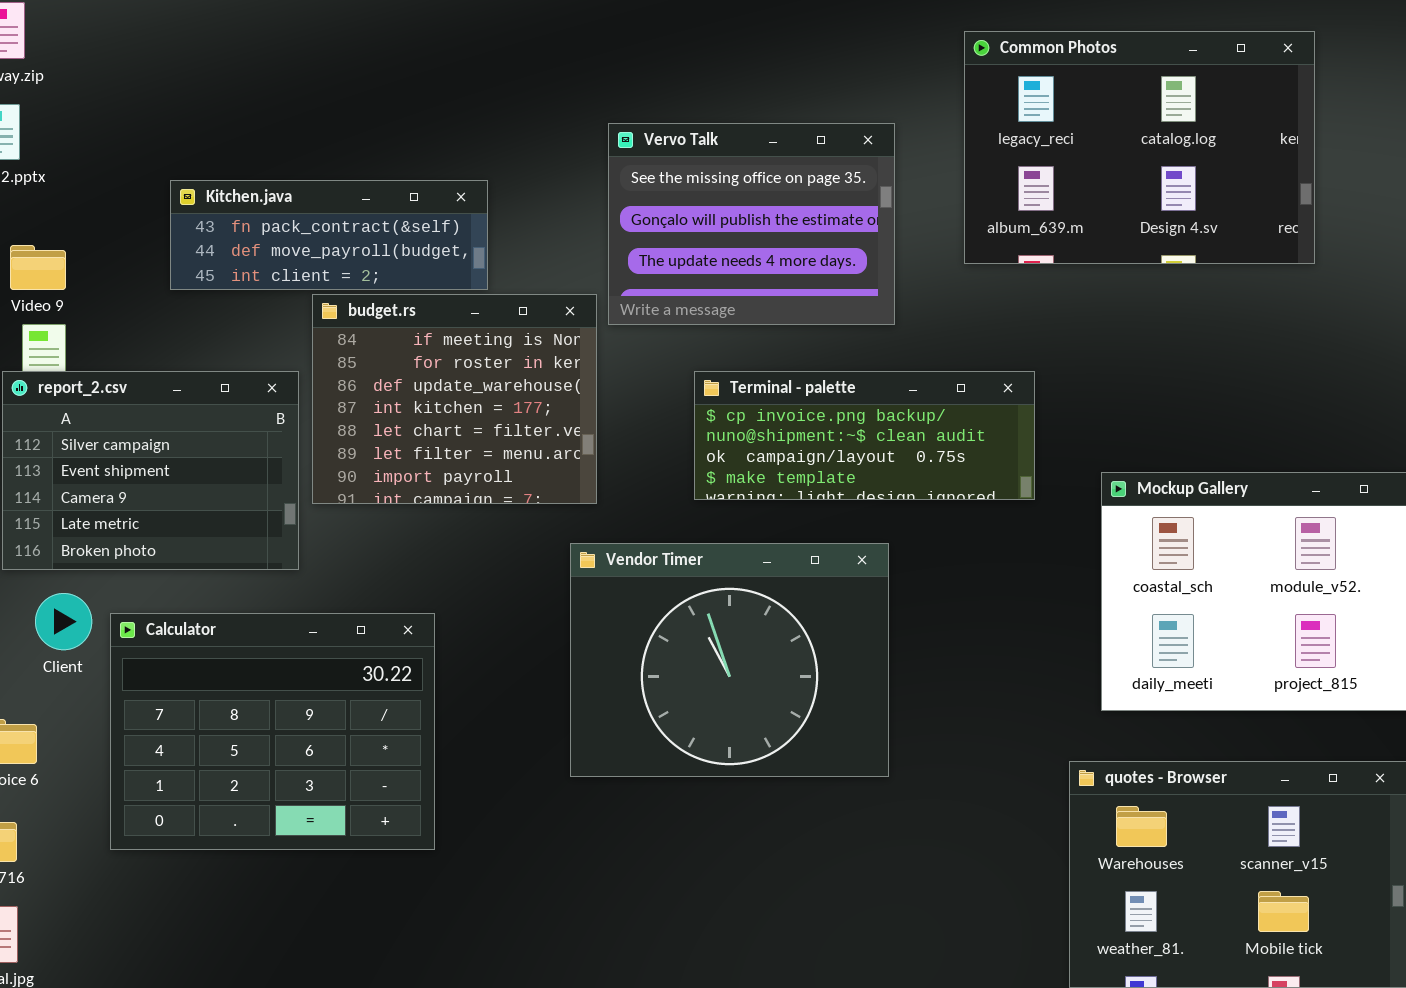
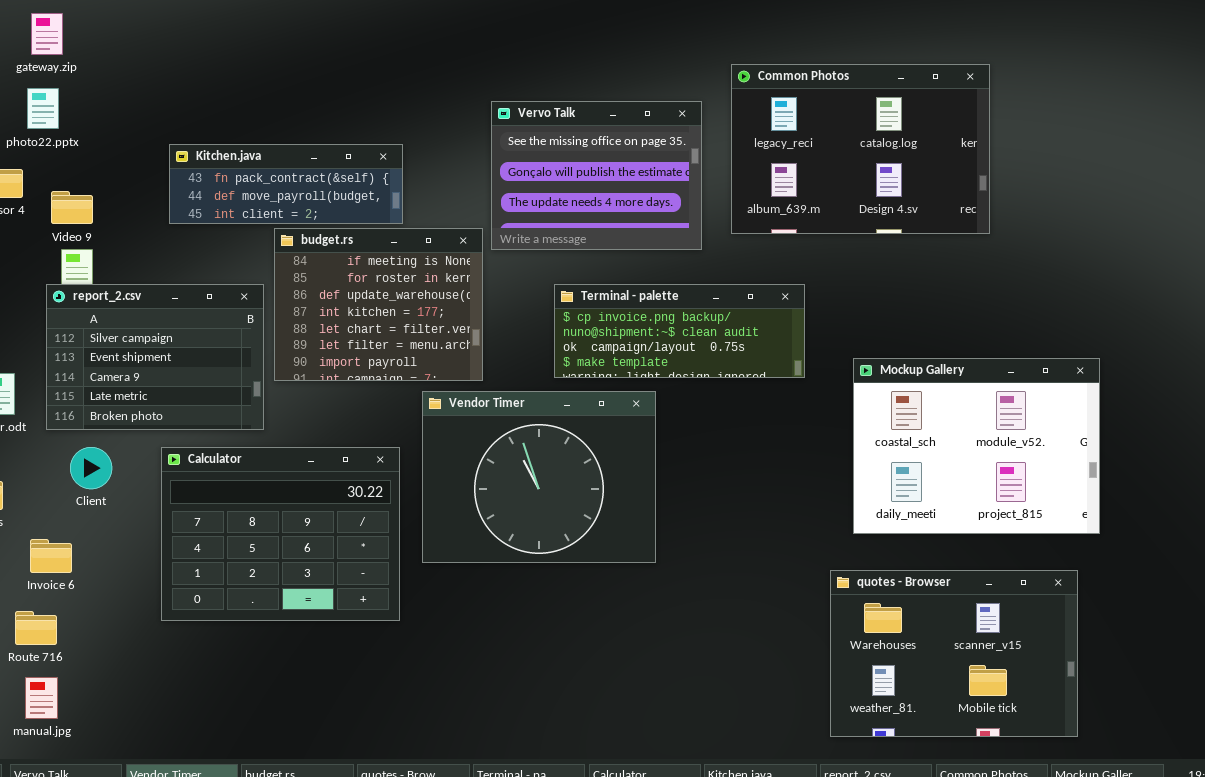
Common Photos: [964,31,1315,264] -> [731,64,990,234], moved
Vendor Timer: [570,543,889,777] -> [422,391,656,563], moved
Calculator: [110,613,435,850] -> [161,447,400,621], moved

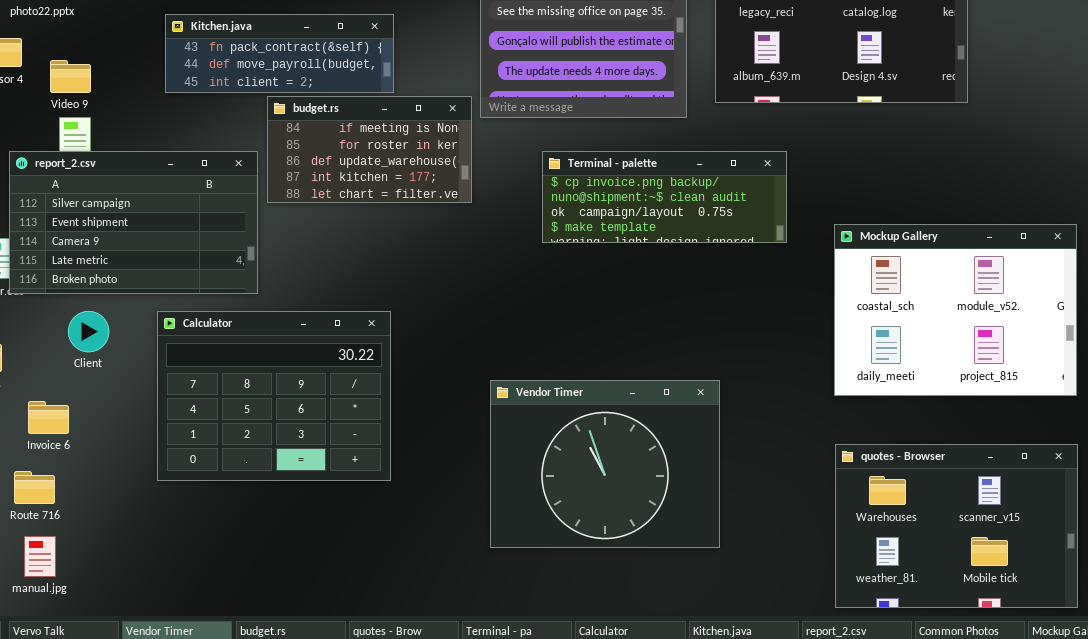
budget.rs: [274,228,483,381] -> [267,96,472,203], resized
report_2.csv: [46,284,264,430] -> [9,151,258,294], resized
Vendor Timer: [422,391,656,563] -> [490,380,720,548], moved
quotes - Browser: [830,570,1078,737] -> [835,444,1078,608], moved

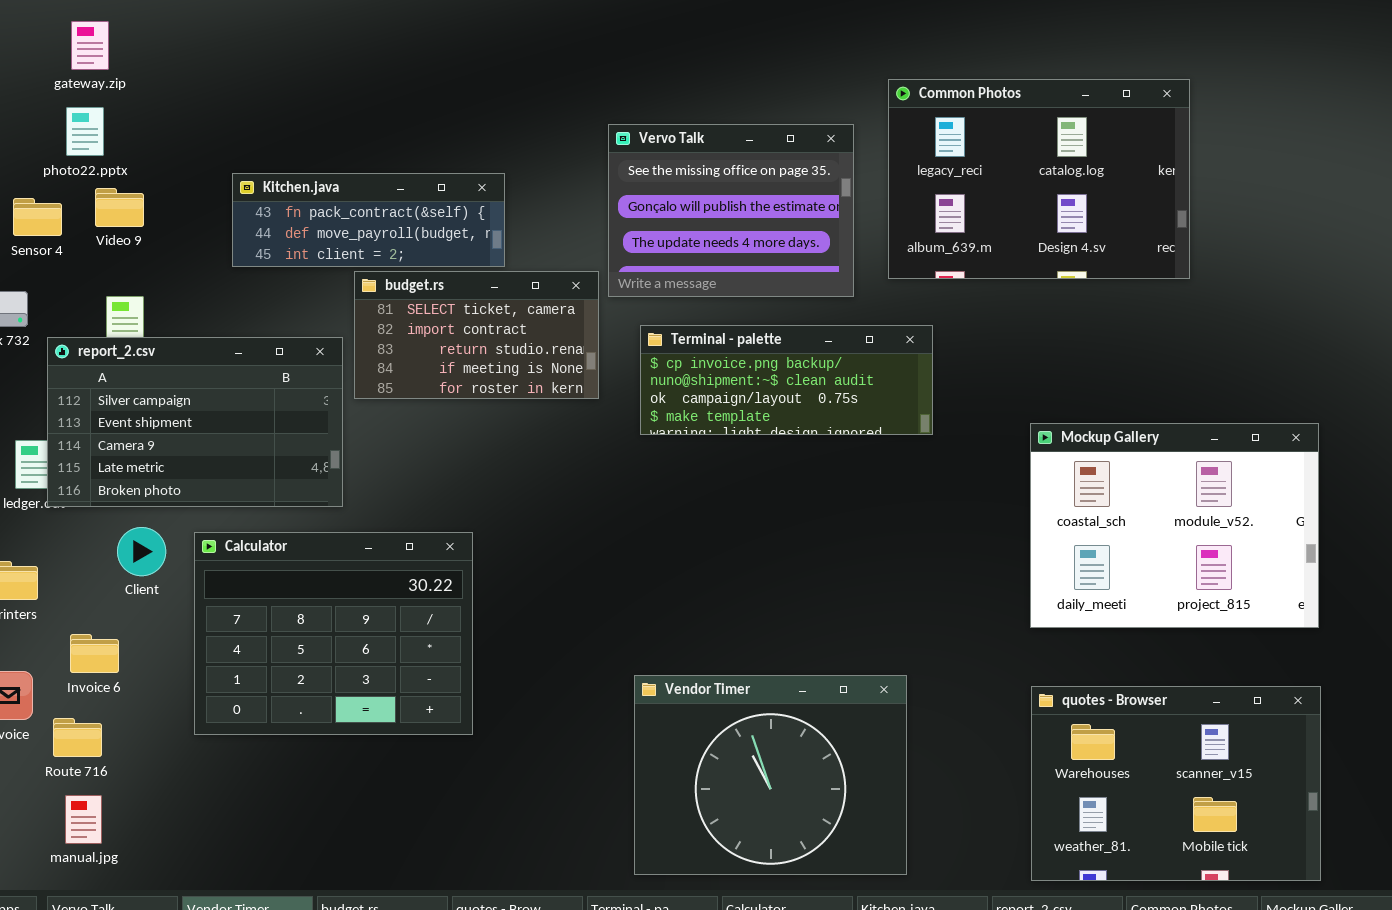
Video 9: [50,60,91,93] -> [95,188,144,227], moved
budget.rs: [267,96,472,203] -> [354,271,599,399], scrolled up 3 rows
Terminal - palette: [542,151,787,243] -> [640,325,933,435], moved
Calculator: [157,311,391,481] -> [194,532,473,735], moved
Vendor Timer: [490,380,720,548] -> [634,675,907,875], moved

